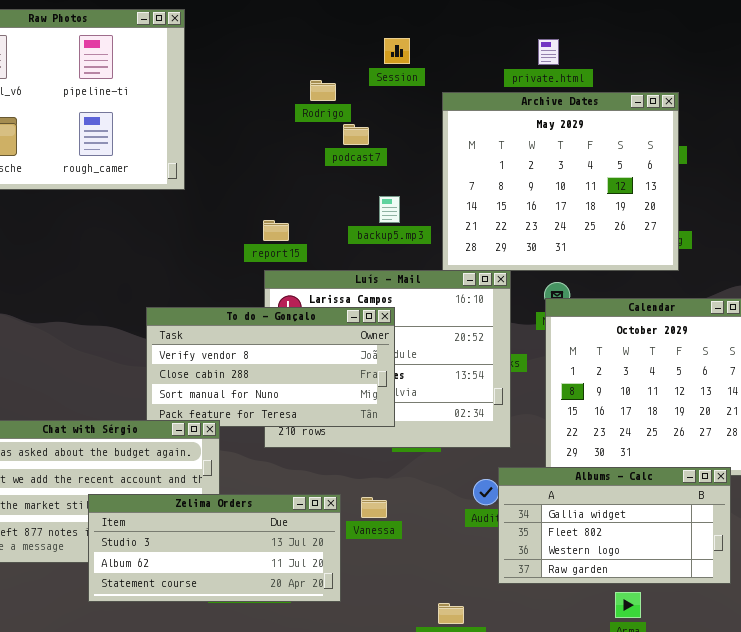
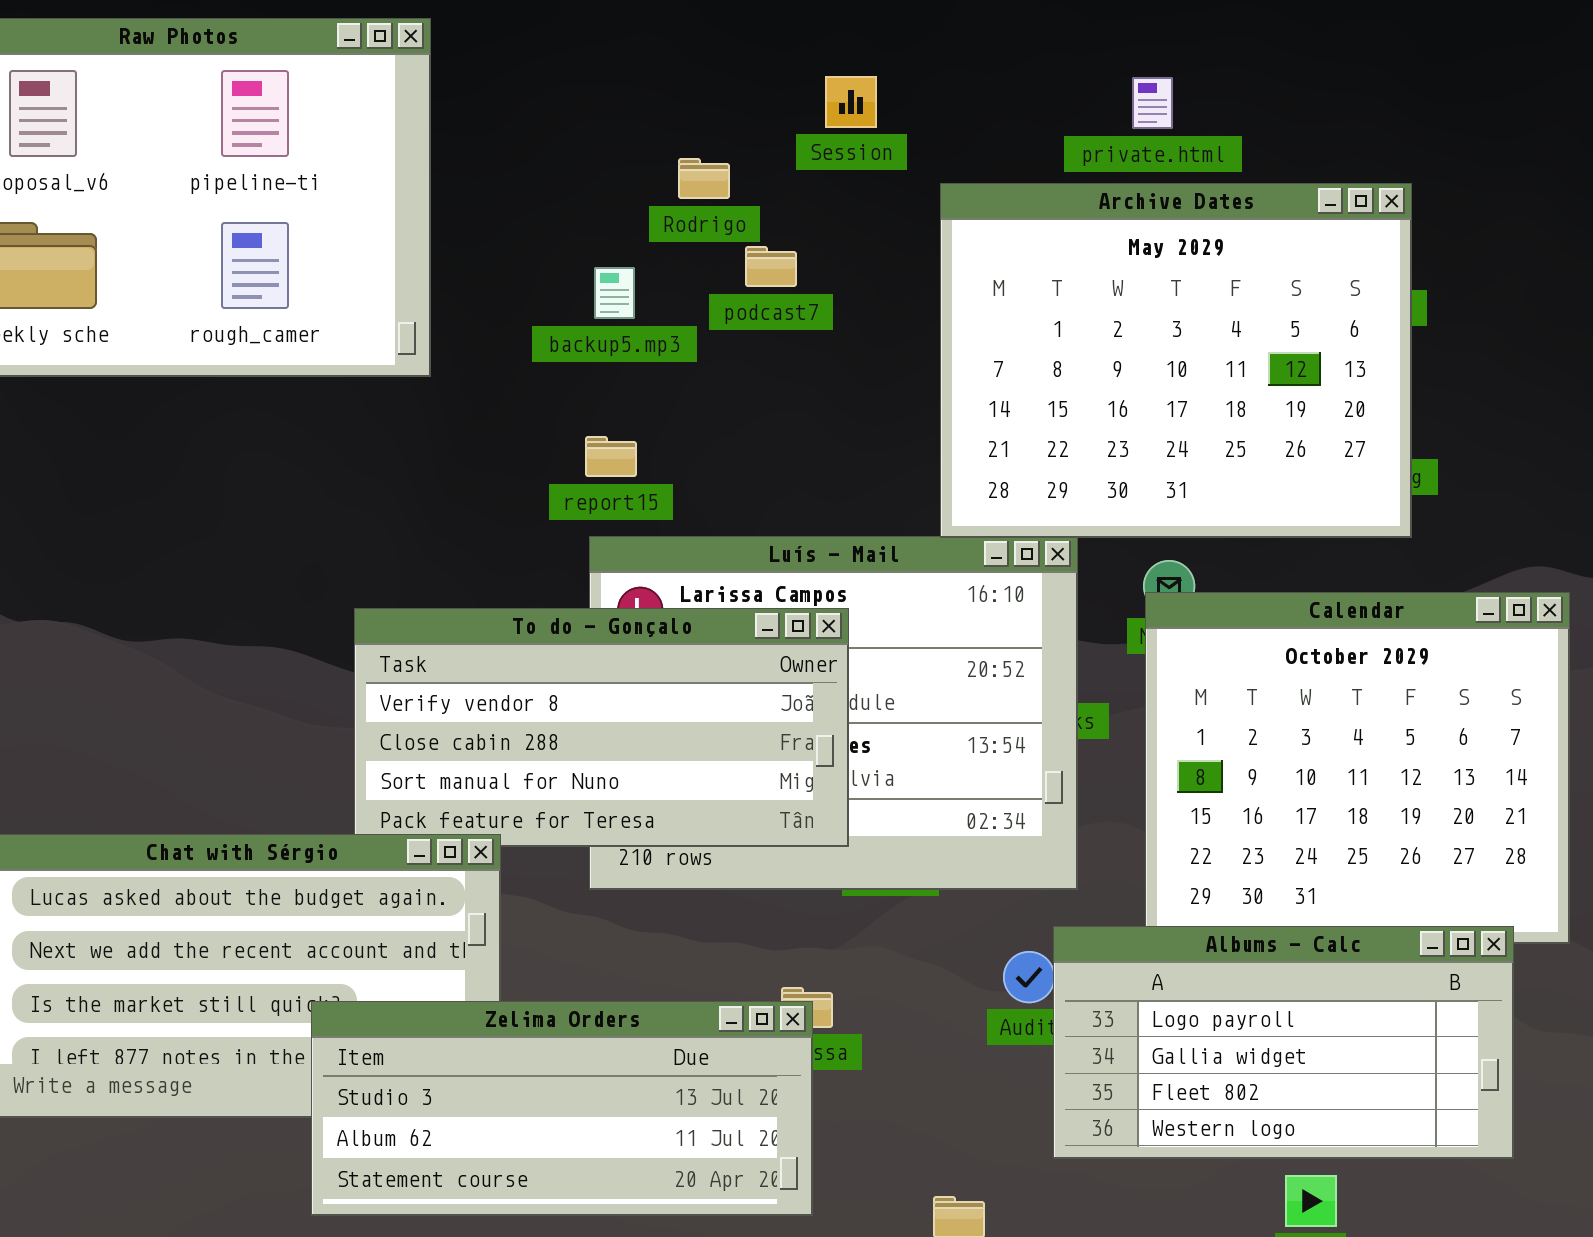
backup5.mp3: [379,196,400,223] -> [594,267,635,319], moved
Albums - Calc: [498,467,731,584] -> [1053,926,1514,1159], scrolled up 1 row
Zelima Orders: [88,494,341,602] -> [311,1001,813,1216], moved

